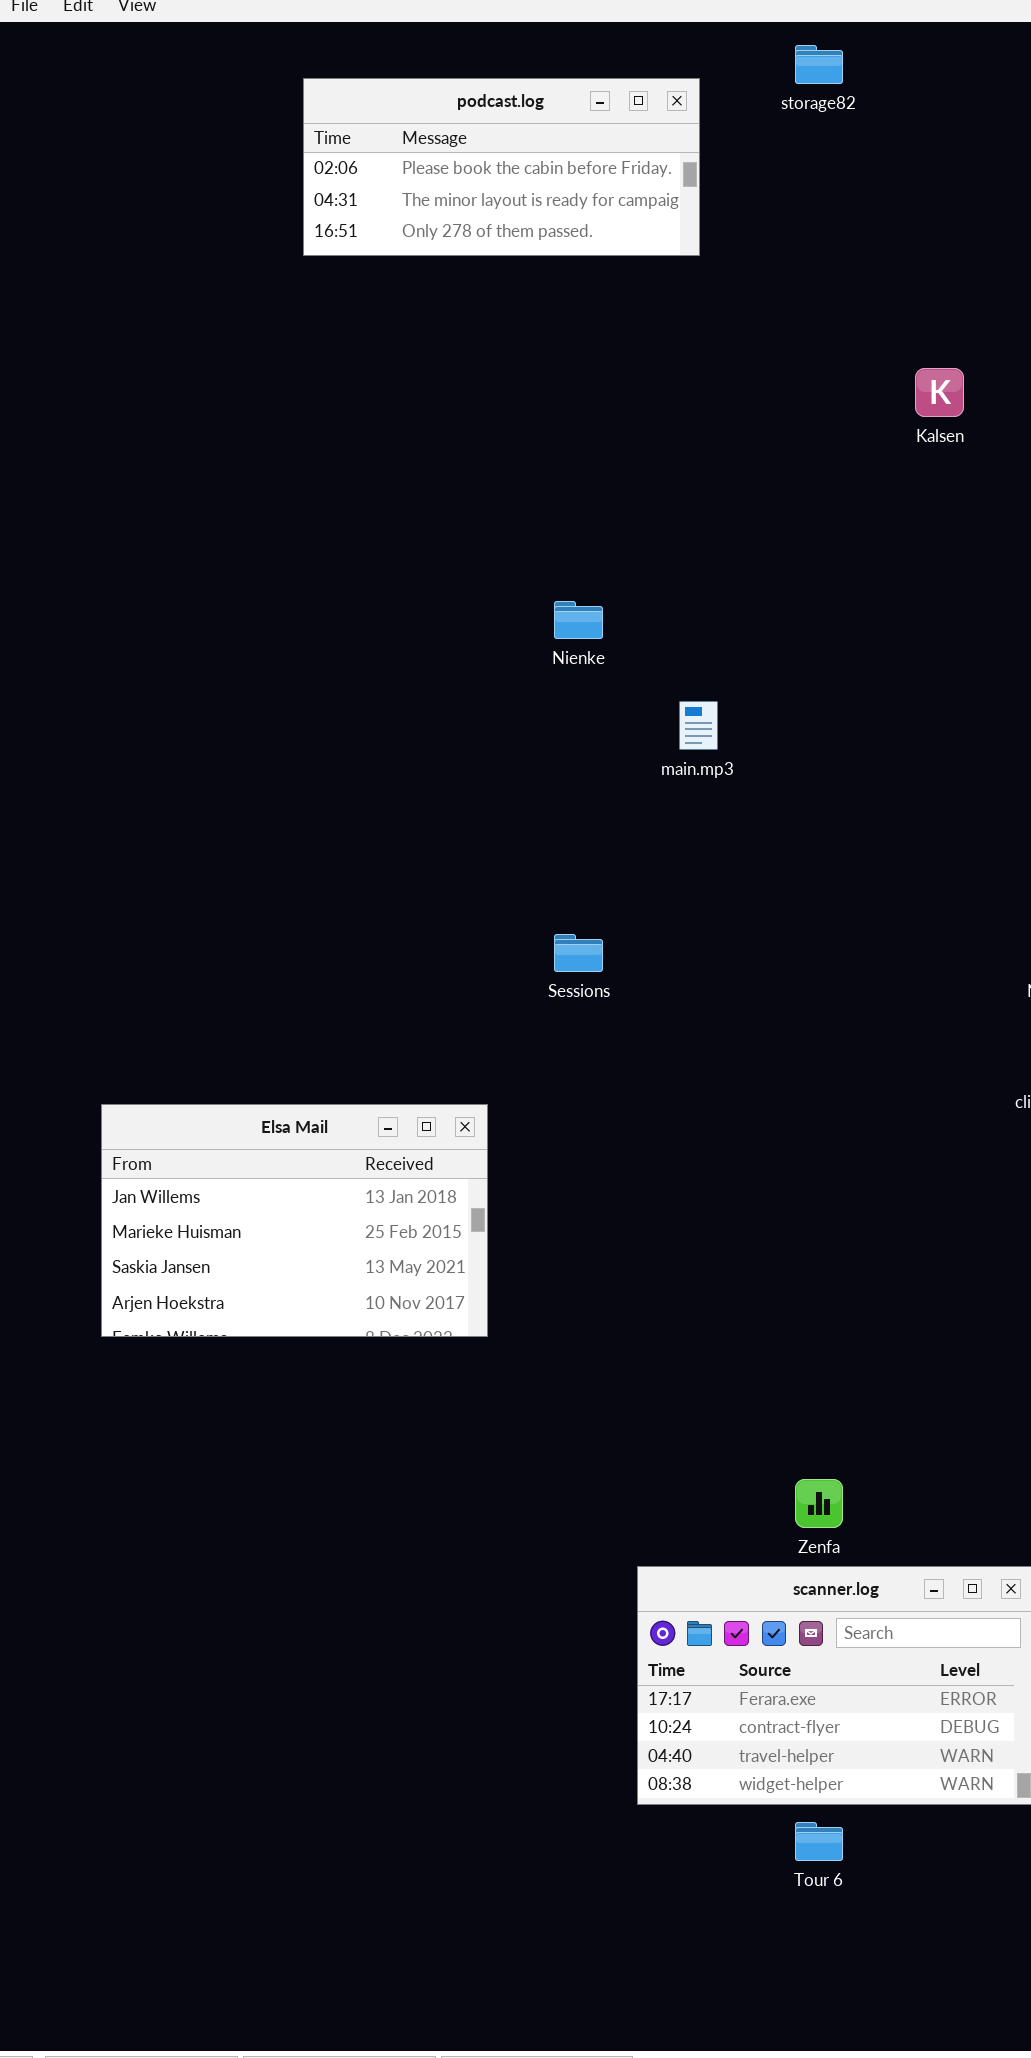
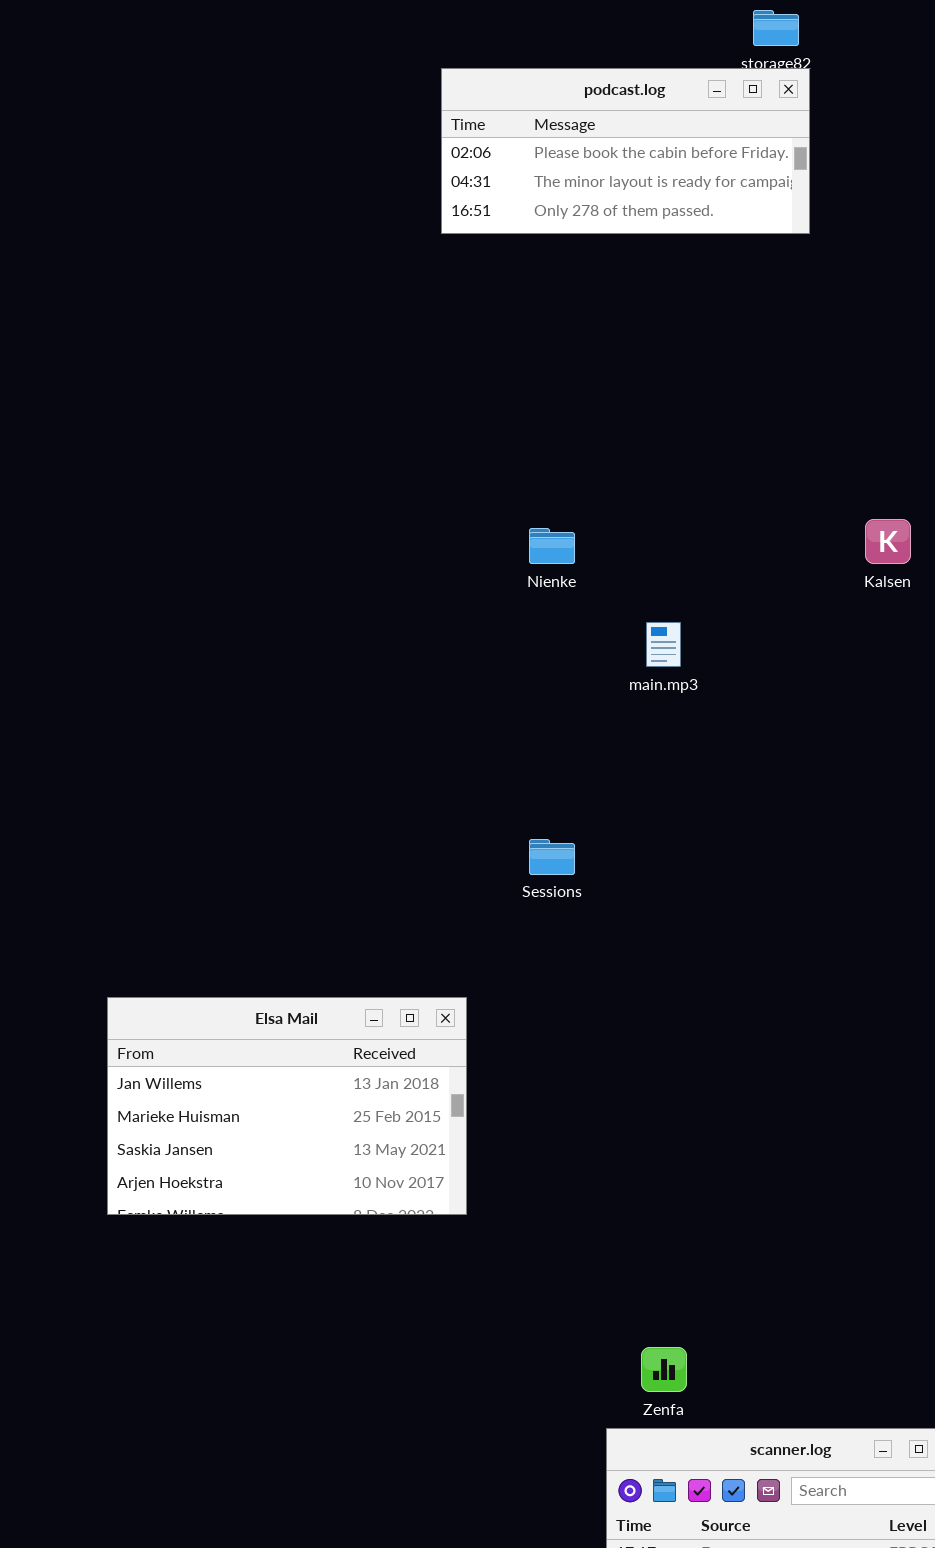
podcast.log: [303,78,700,256] -> [441,68,810,234], moved
Kalsen: [915,368,964,417] -> [865,519,911,564], moved
Zenfa: [795,1479,843,1528] -> [641,1347,687,1392], moved

